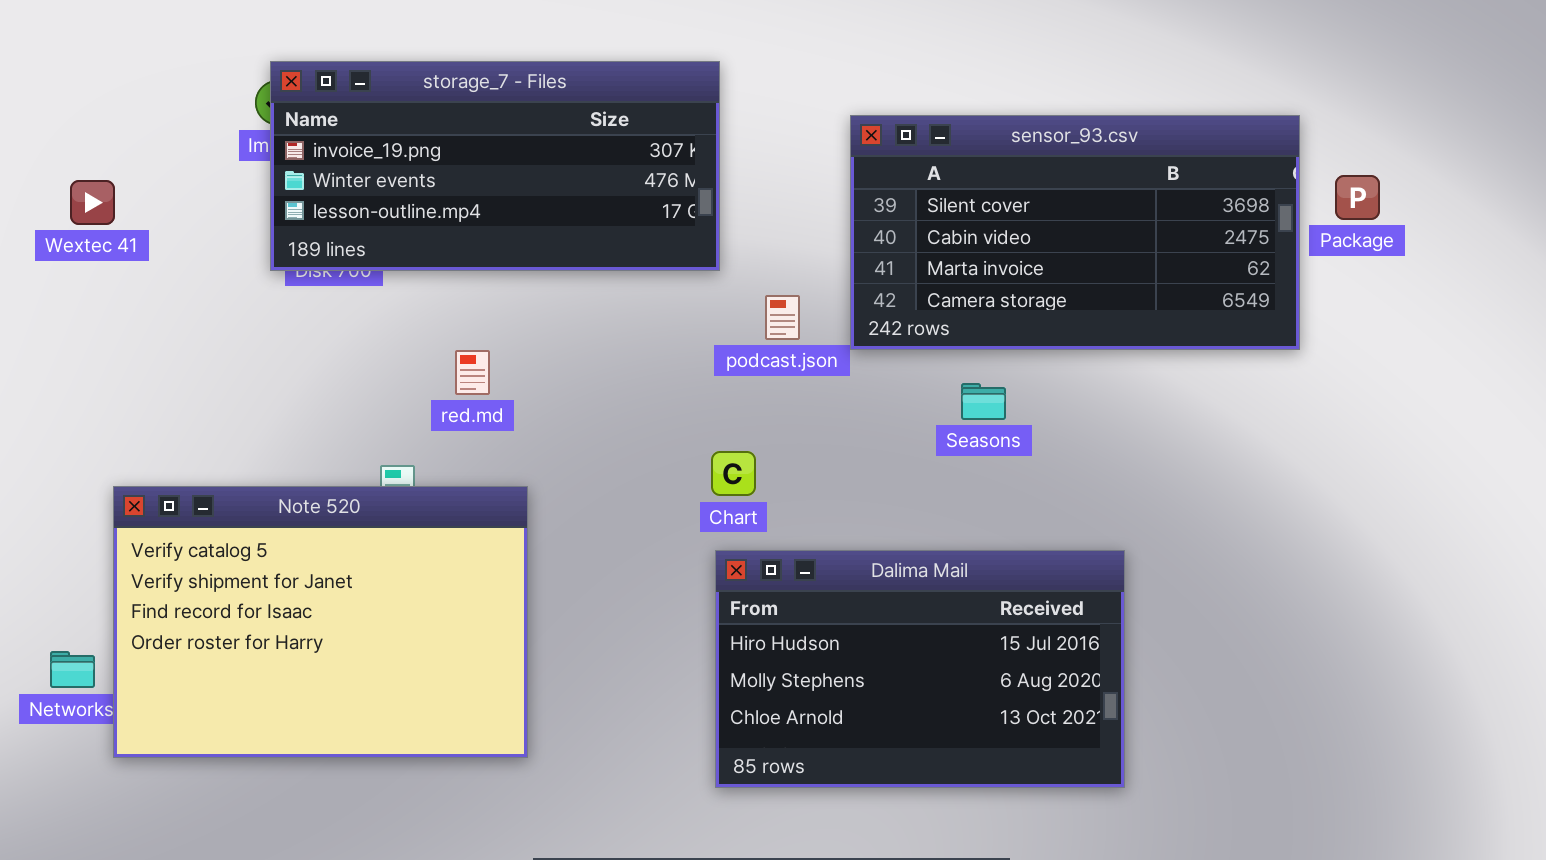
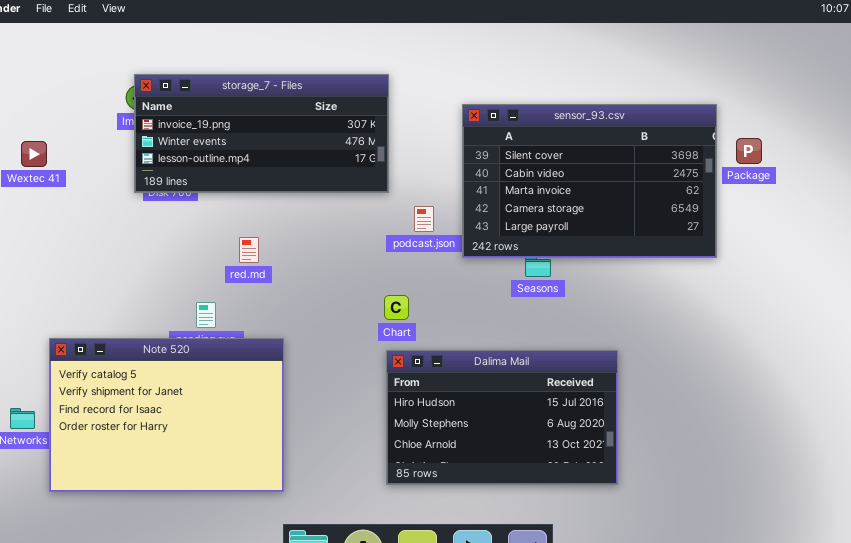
sensor_93.csv: [850,115,1300,350] -> [462,104,717,258], resized
Note 520: [113,486,528,758] -> [49,338,284,492], moved

